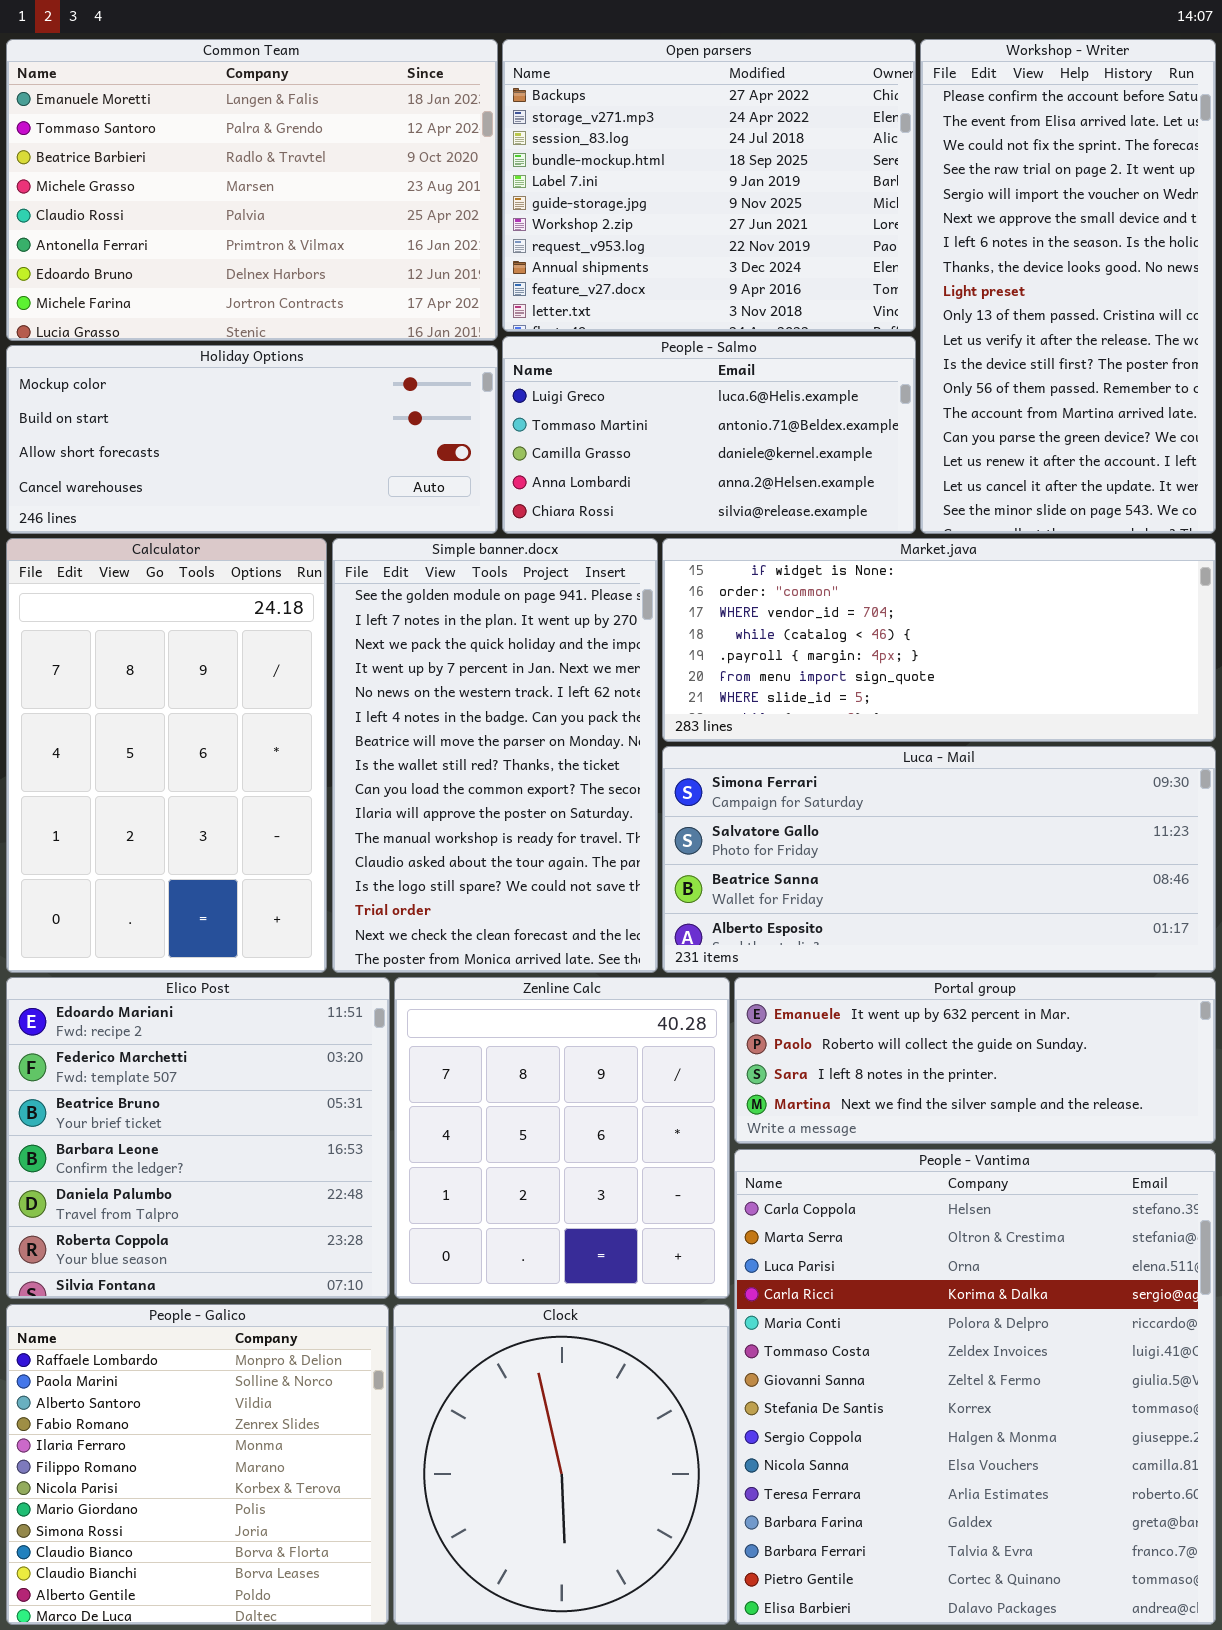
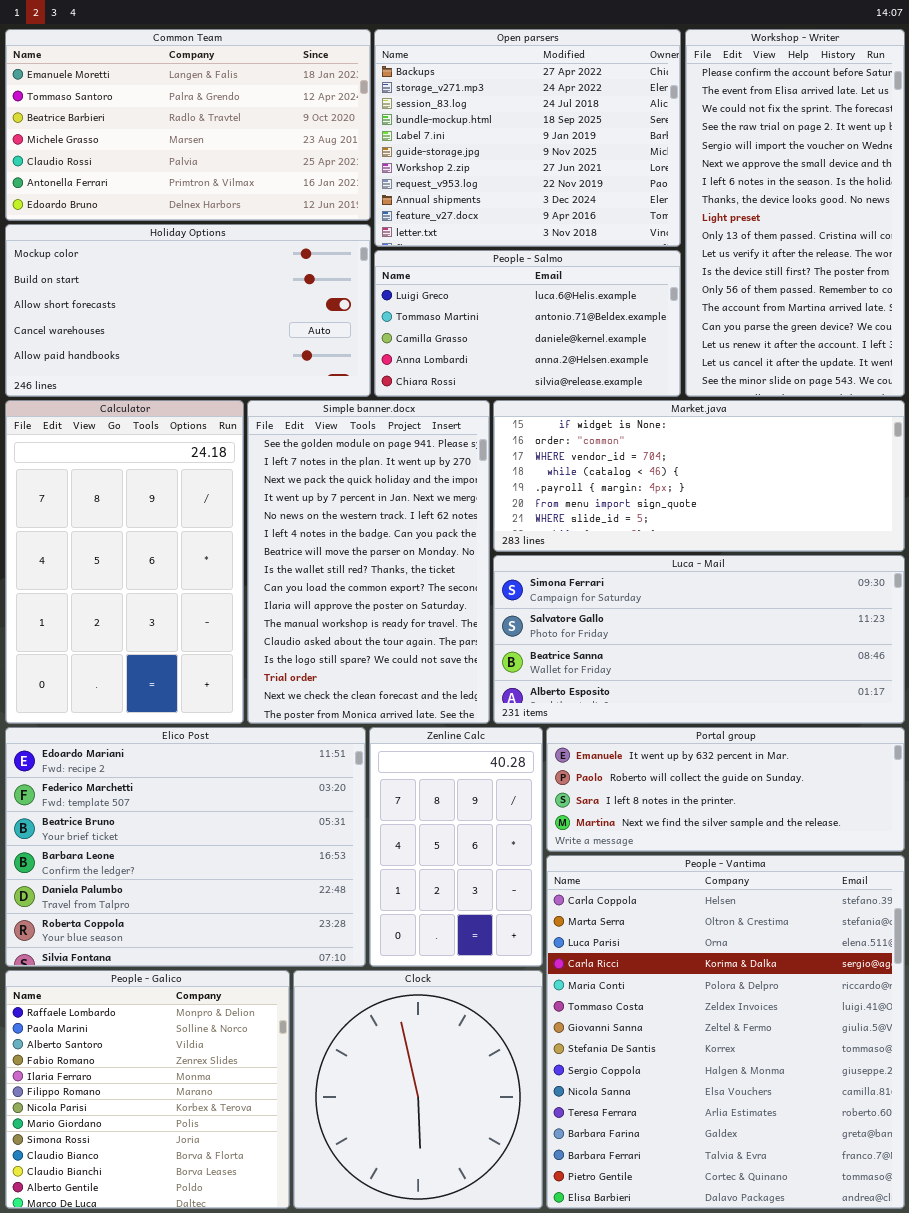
Common Team: [6,39,498,341] -> [5,29,371,221], resized
Holiday Options: [6,345,498,534] -> [5,224,371,397], resized
Elico Post: [6,977,390,1299] -> [5,727,366,967], resized
Zenline Calc: [394,977,730,1299] -> [369,727,543,967], resized

